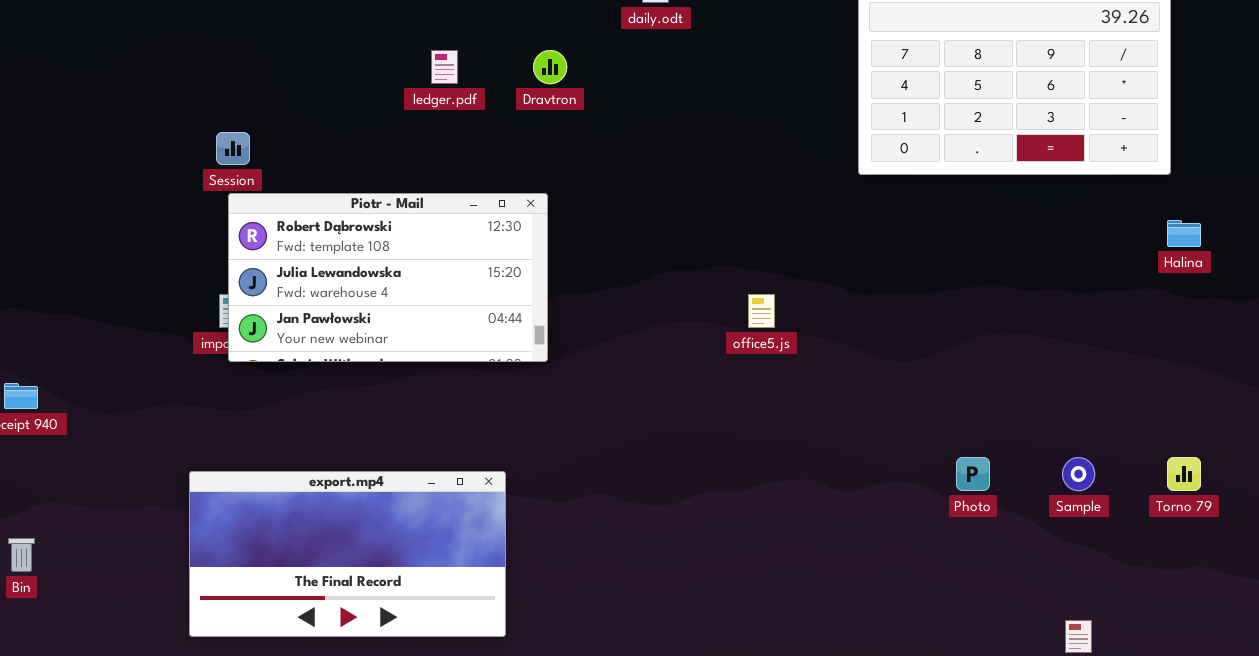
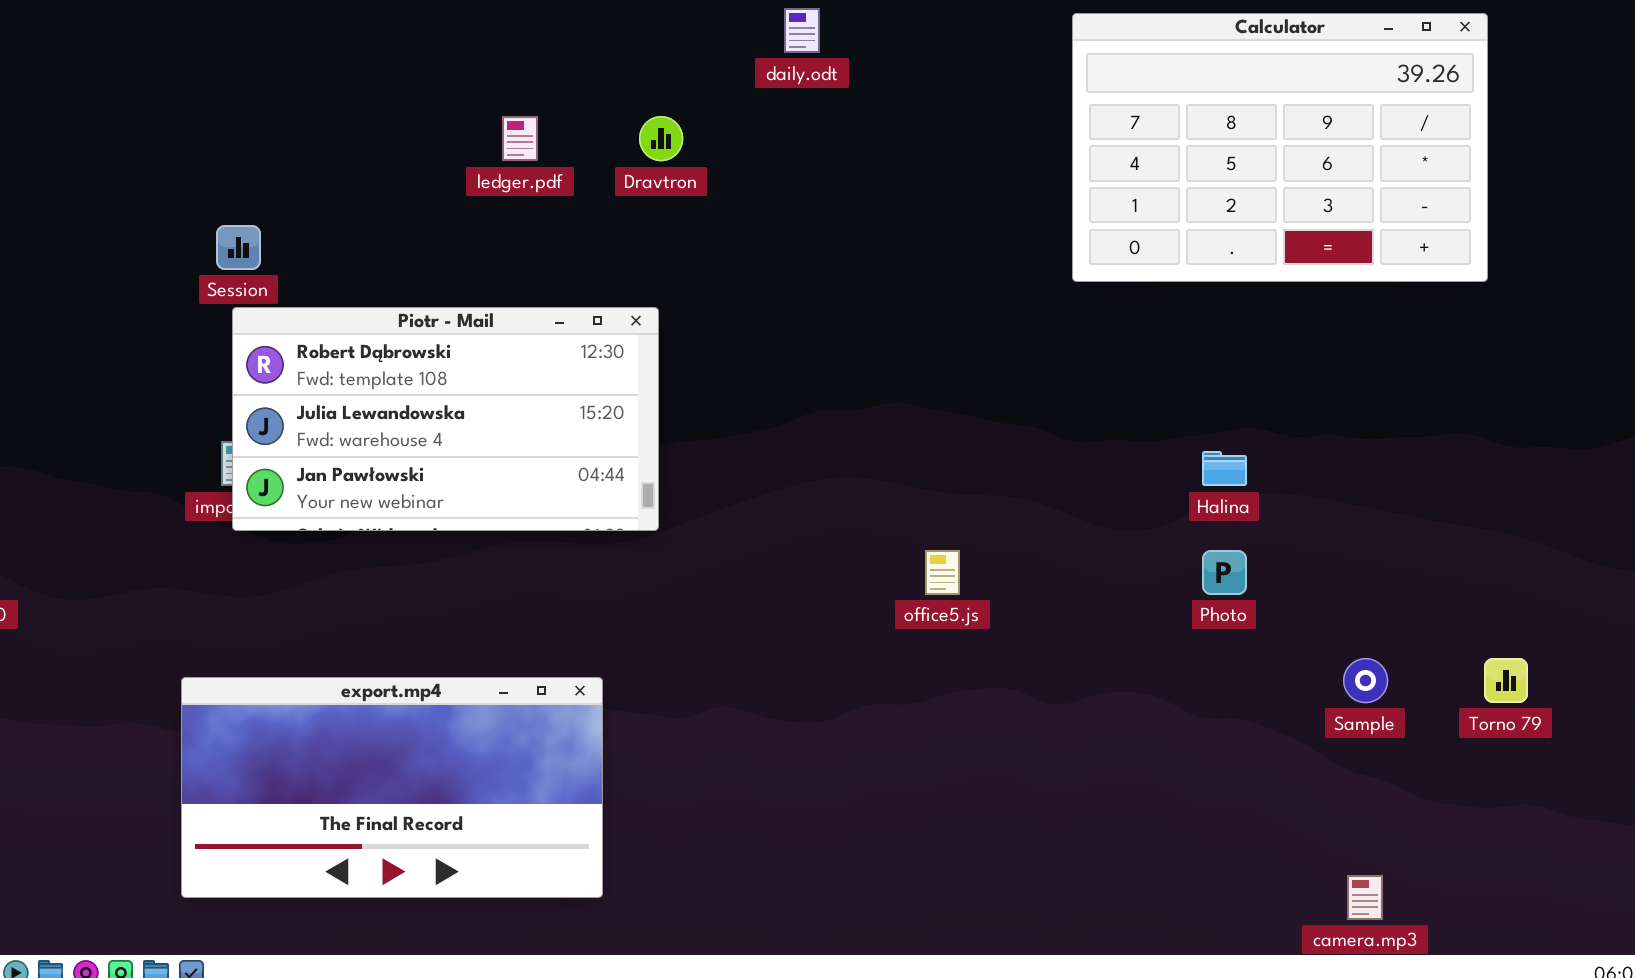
Halina: [1167,220,1201,247] -> [1202,451,1247,486], moved
office5.js: [748,294,775,328] -> [925,550,960,595], moved
Photo: [956,457,990,491] -> [1202,550,1247,595], moved

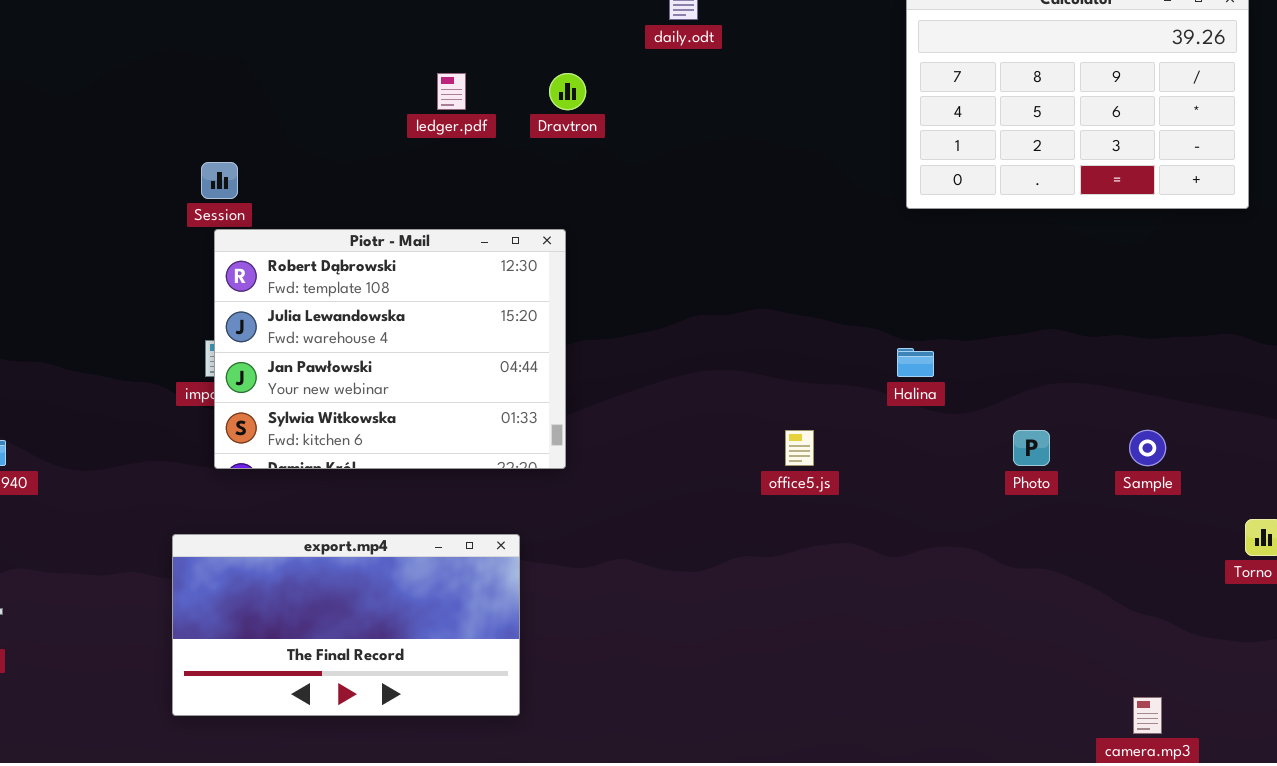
Piotr - Mail: [232,307,659,531] -> [214,229,566,469], resized
Halina: [1202,451,1247,486] -> [897,348,934,377], moved
Sample: [1343,658,1388,703] -> [1129,430,1166,466], moved

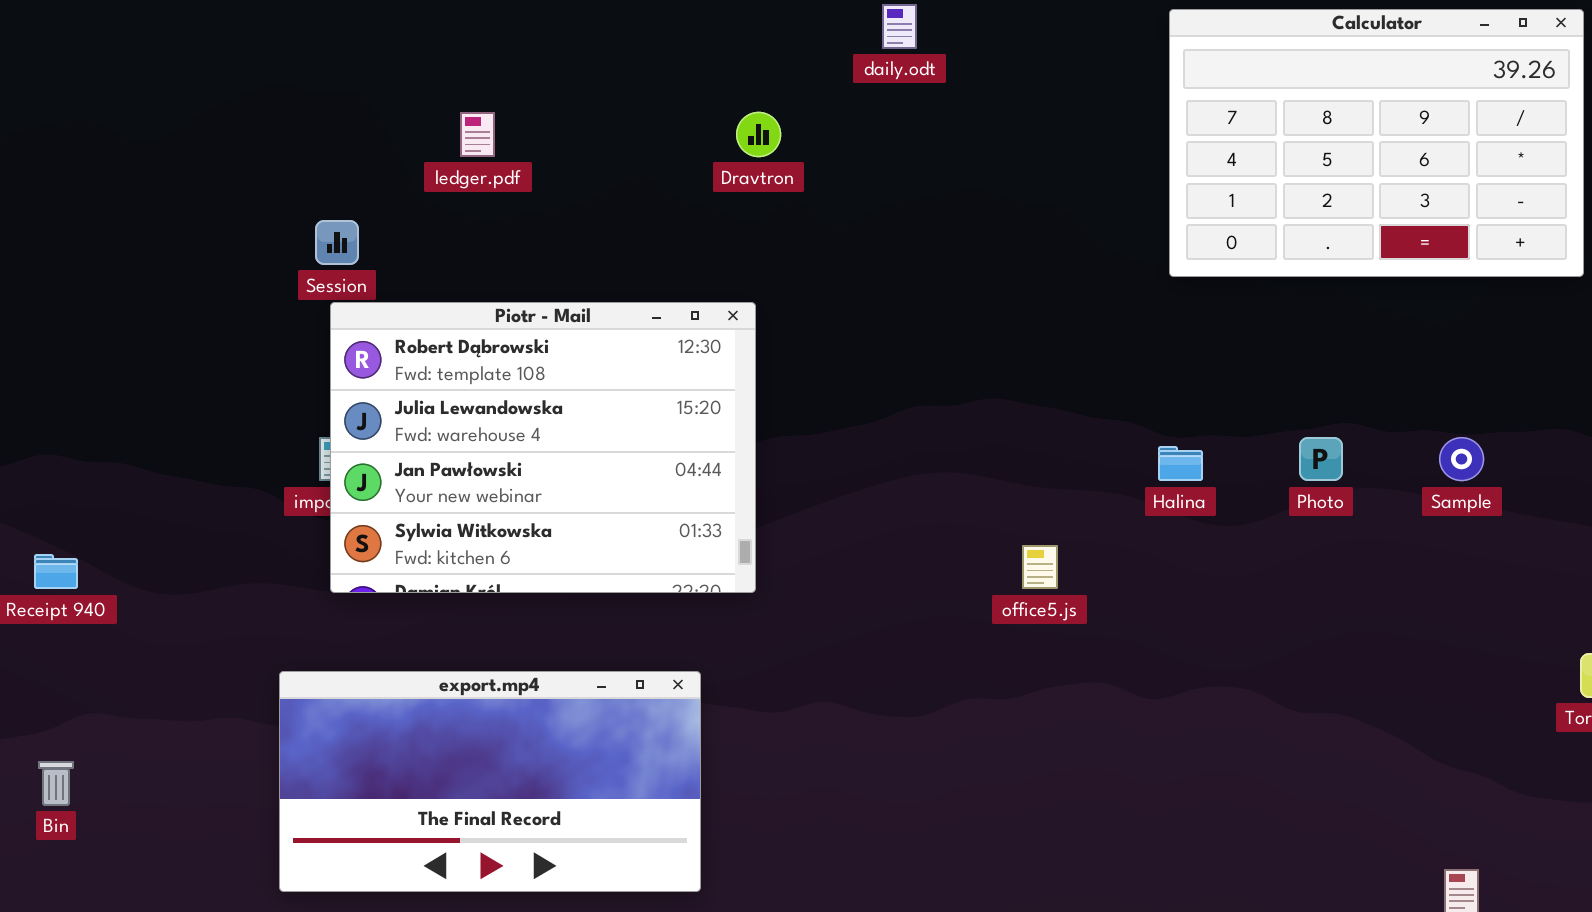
ledger.pdf: [437,73,466,110] -> [460,112,495,157], moved
Photo: [1013,430,1050,466] -> [1299,437,1343,481], moved
Sample: [1129,430,1166,466] -> [1439,437,1484,481], moved

